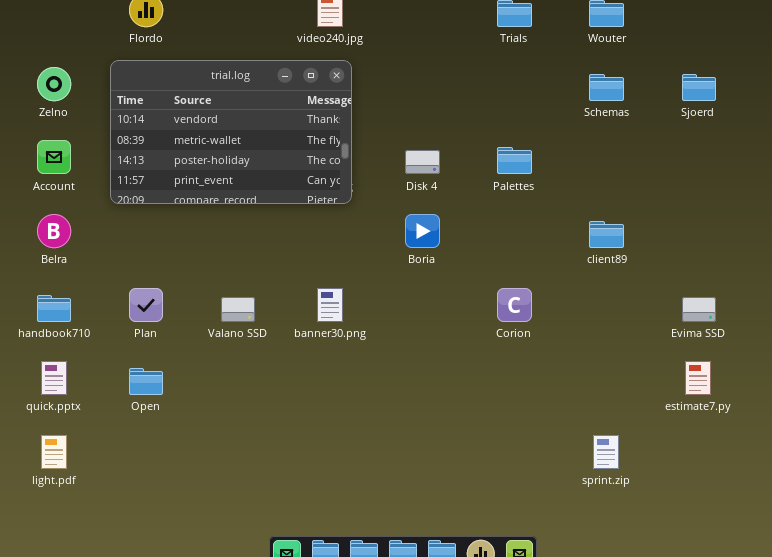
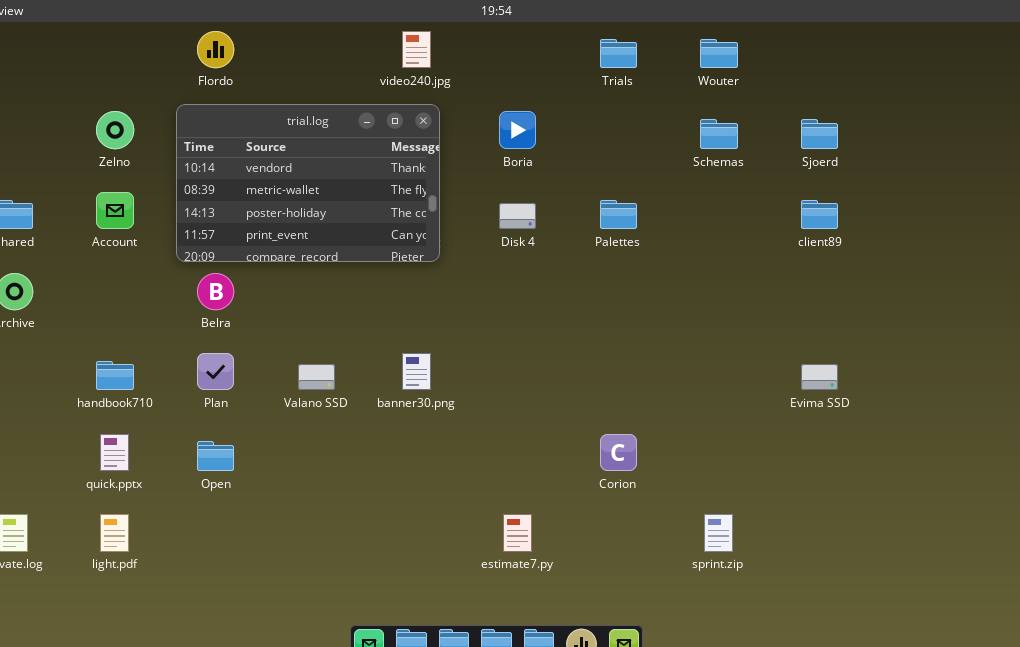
Belra: [37,214,71,248] -> [197,273,234,310], moved
Boria: [405,214,440,248] -> [499,111,536,149], moved
client89: [589,221,624,248] -> [801,200,838,229], moved
Corion: [497,288,532,322] -> [600,434,637,471], moved
estimate7.py: [685,361,711,395] -> [503,514,532,552], moved

